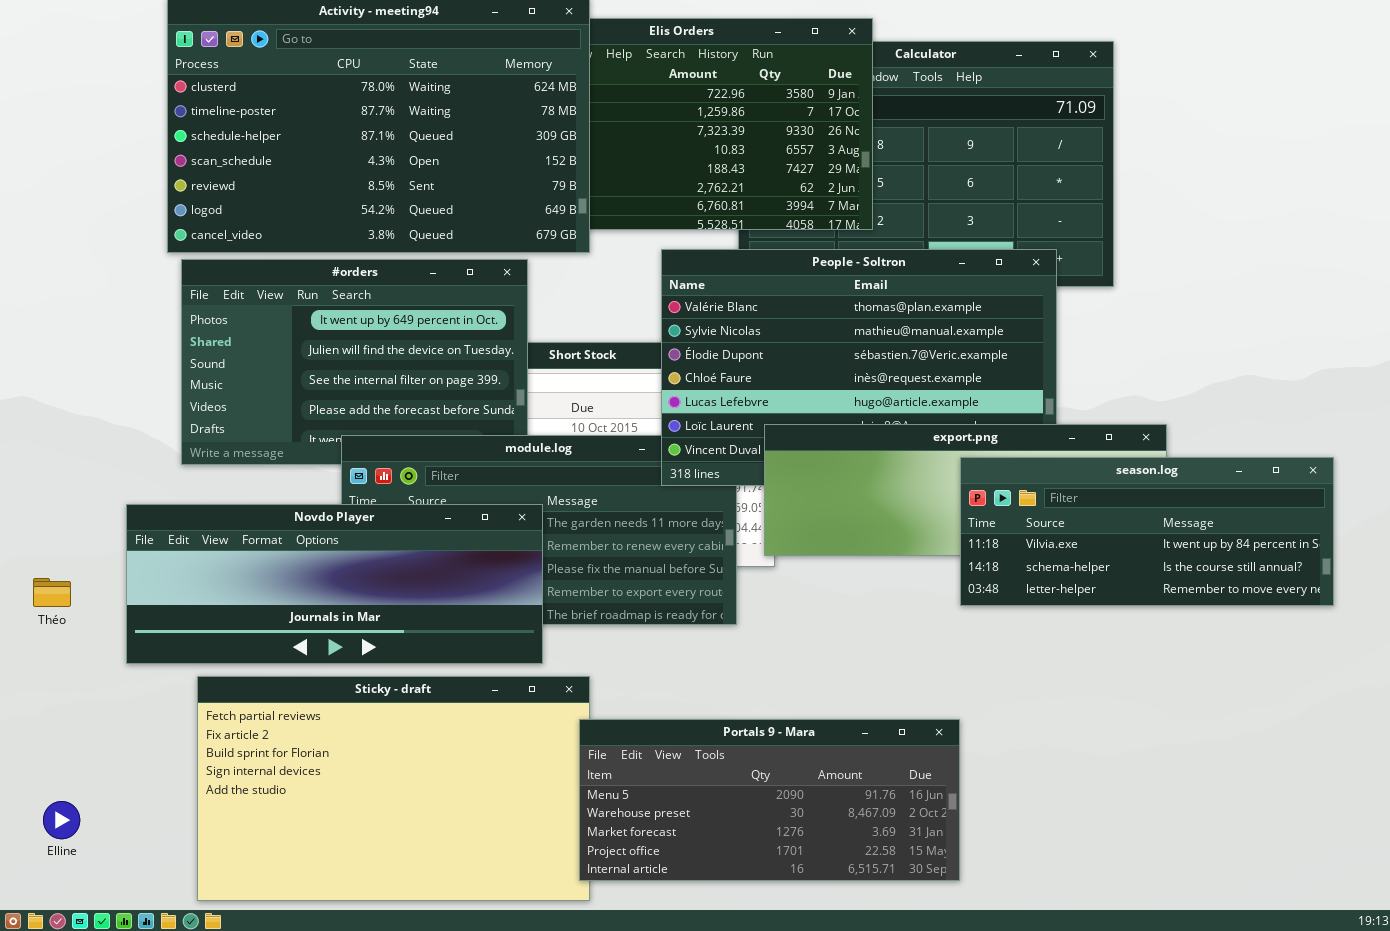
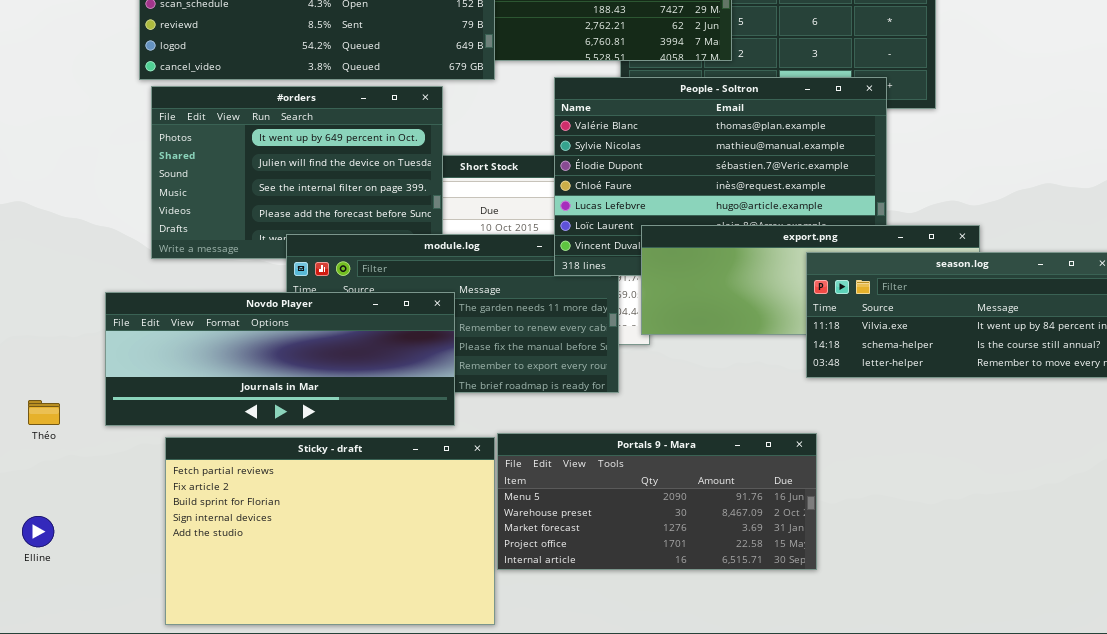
Théo: [33,578,71,607] -> [28,400,60,425], moved
Portals 9 - Mara: [579,719,960,881] -> [497,433,817,570], moved
Elline: [43,801,80,839] -> [22,516,54,547], moved

